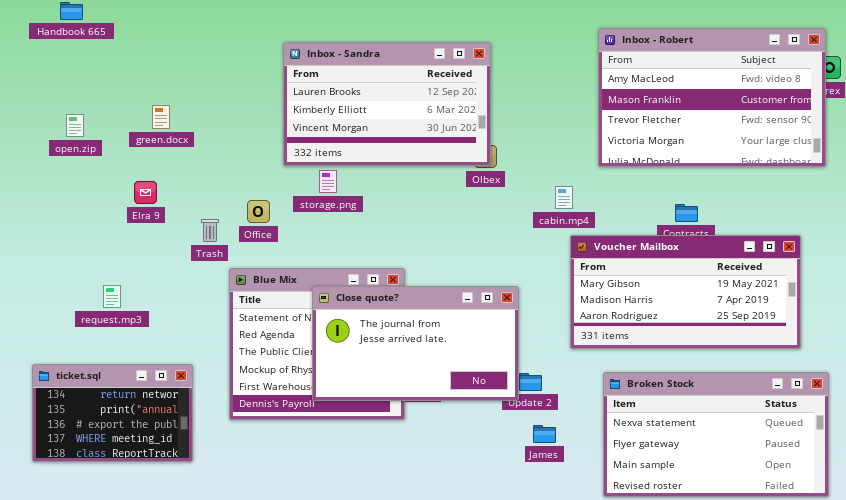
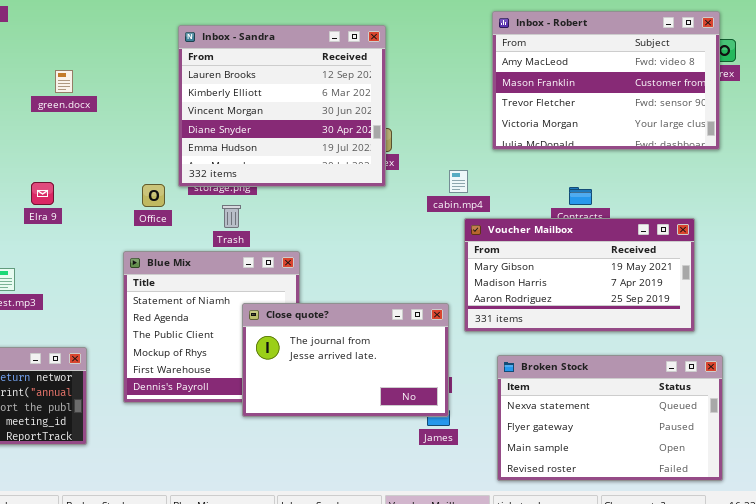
Inbox - Sandra: [283,42,491,166] -> [178,25,386,187], resized
green.docx: [152,105,170,129] -> [55,70,73,93], moved
Elra 9: [134,181,157,204] -> [31,182,54,205], moved
Trash: [201,219,219,242] -> [222,205,241,228], moved
Close quote?: [312,286,519,401] -> [242,303,449,417], moved

